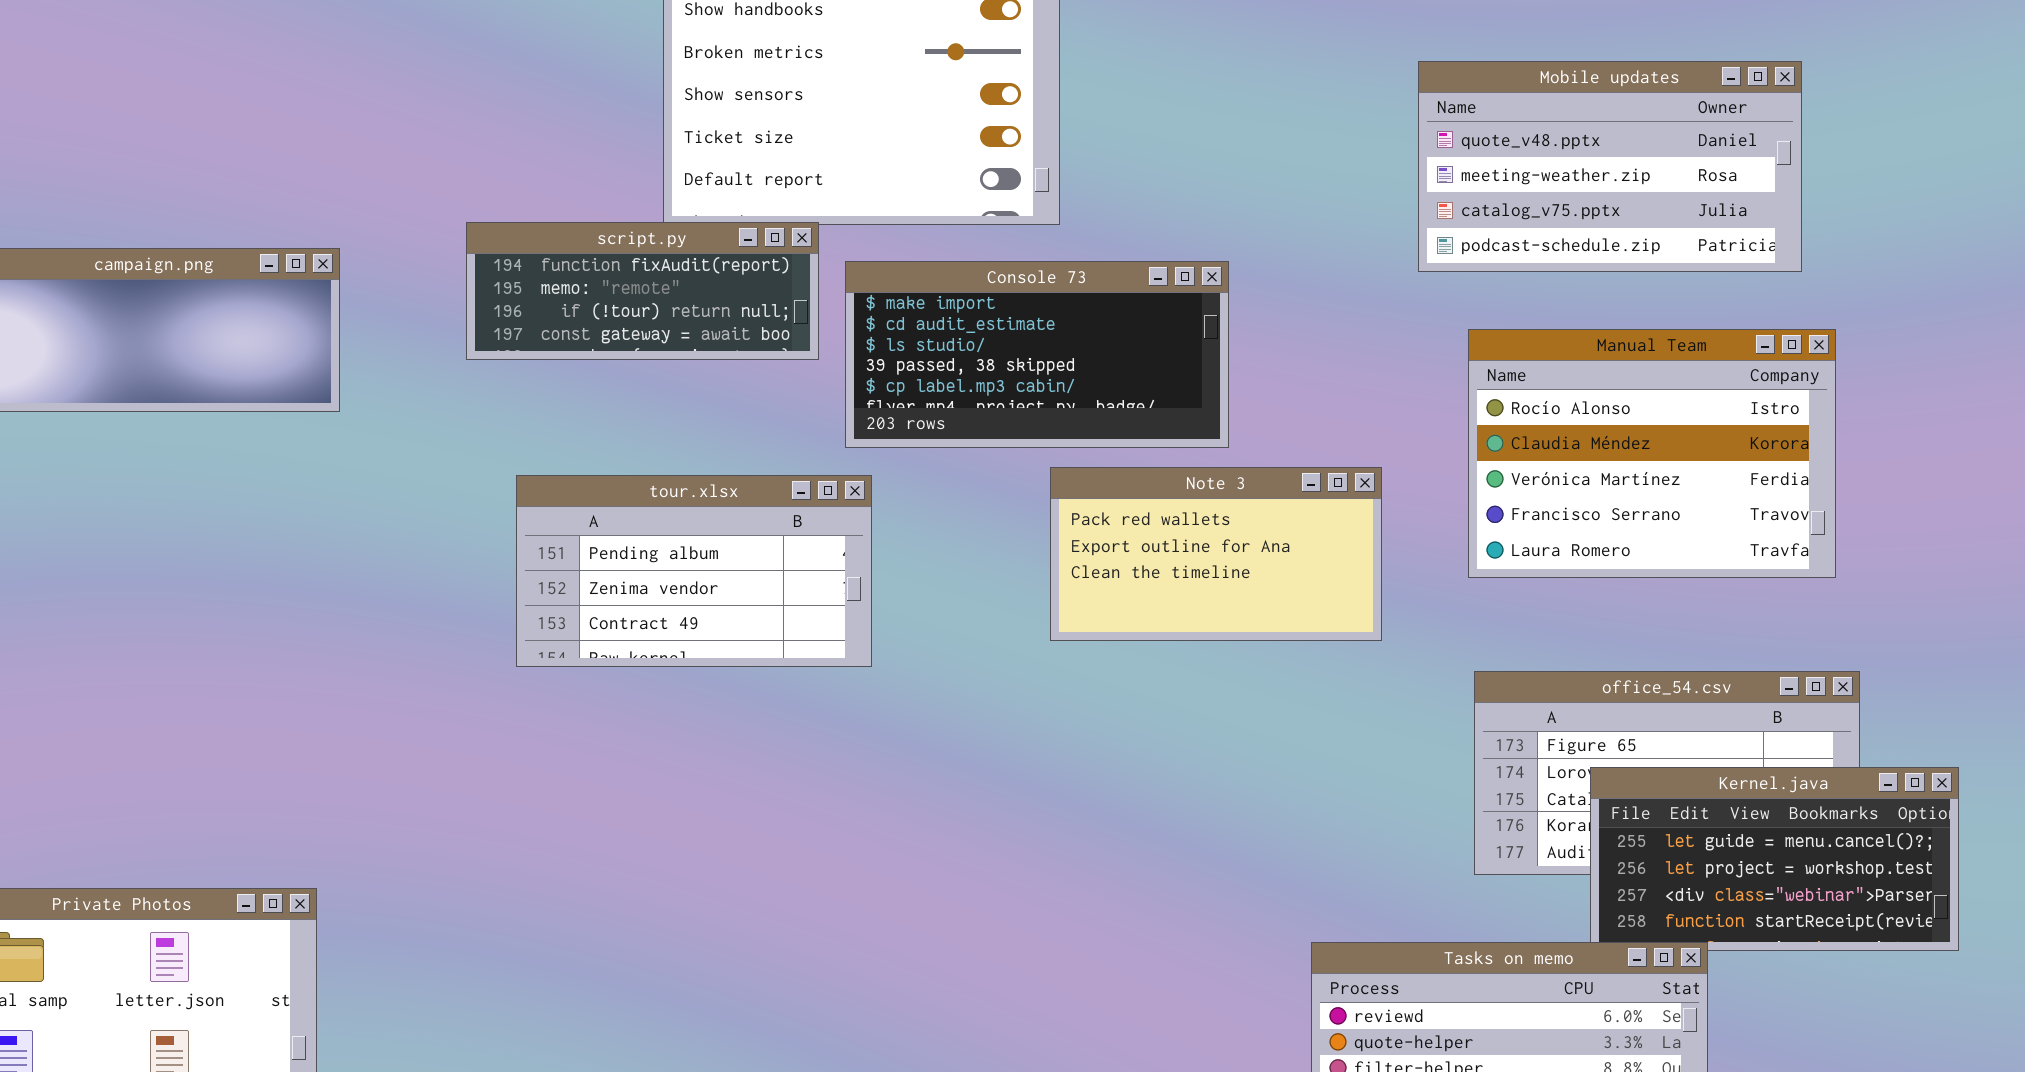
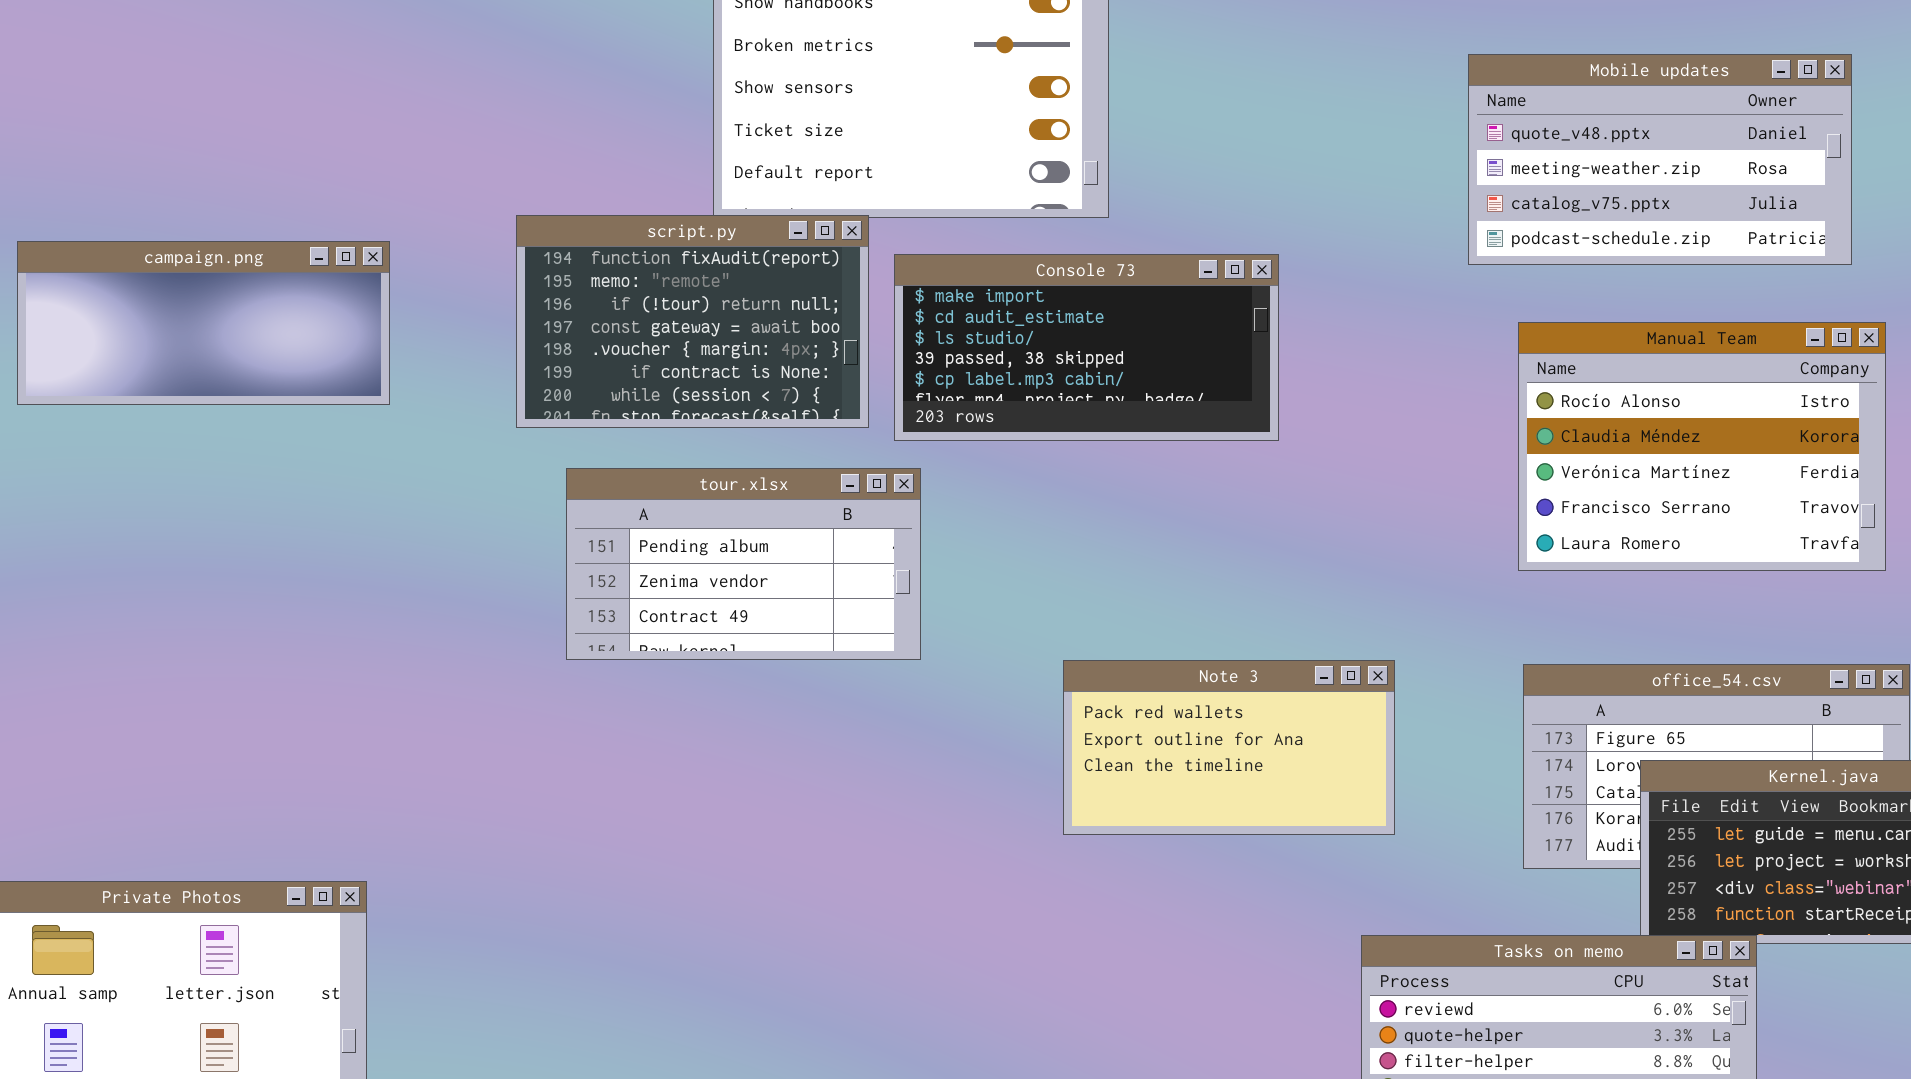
script.py: [466,222,819,360] -> [516,215,869,428], resized
Note 3: [1050,467,1382,641] -> [1063,660,1395,835], moved

